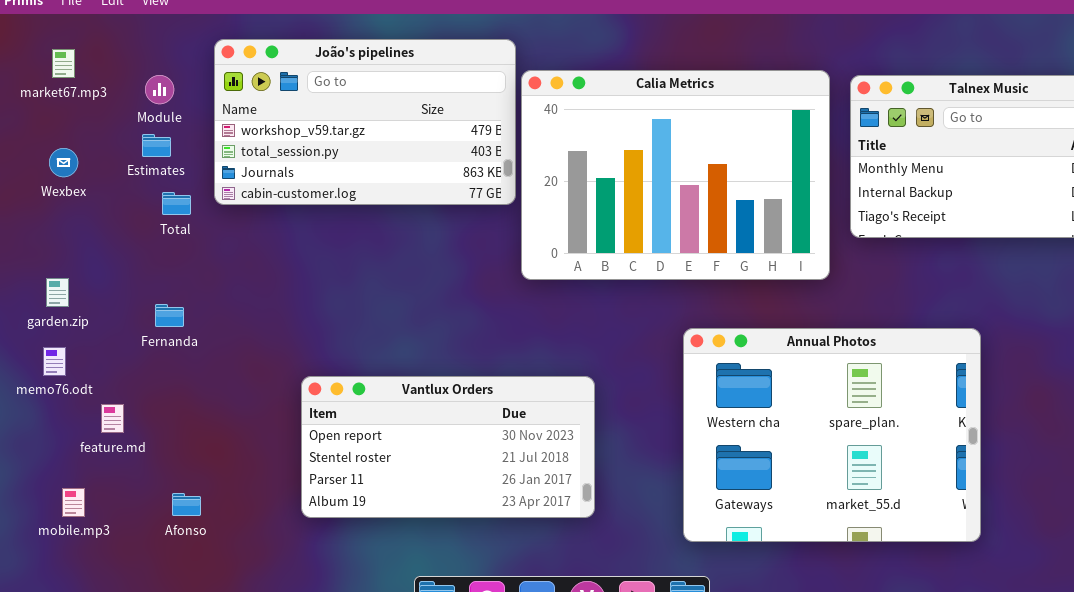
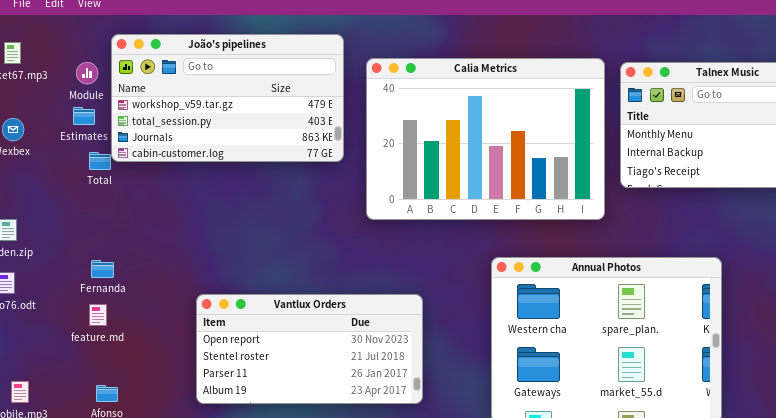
João's pipelines: [214,39,516,205] -> [111,34,344,162], moved
Fernanda: [155,304,184,327] -> [91,260,114,278], moved
feature.md: [101,404,124,433] -> [89,304,107,326], moved

